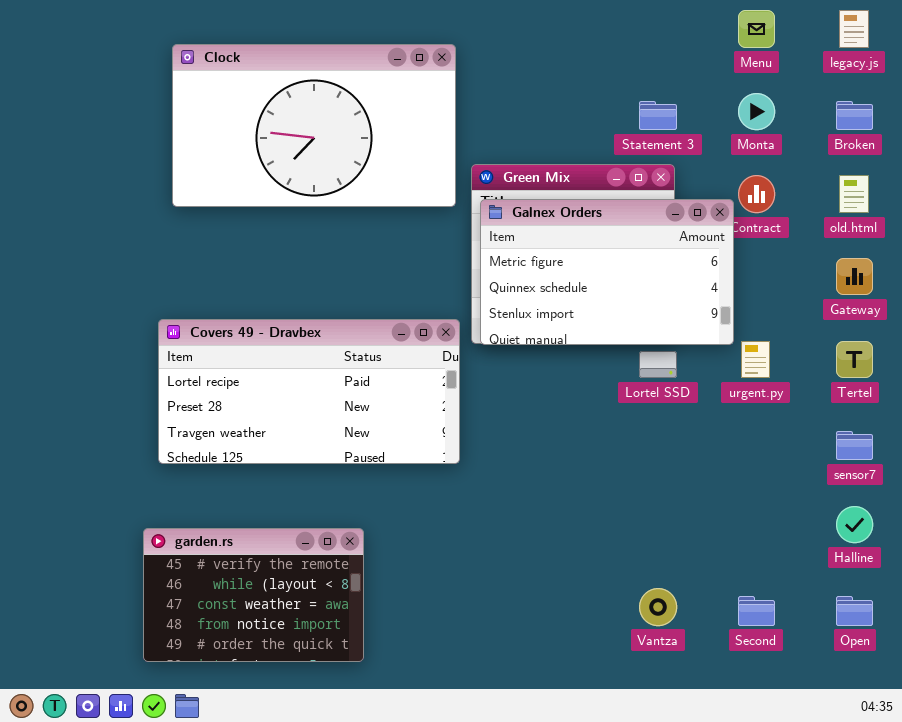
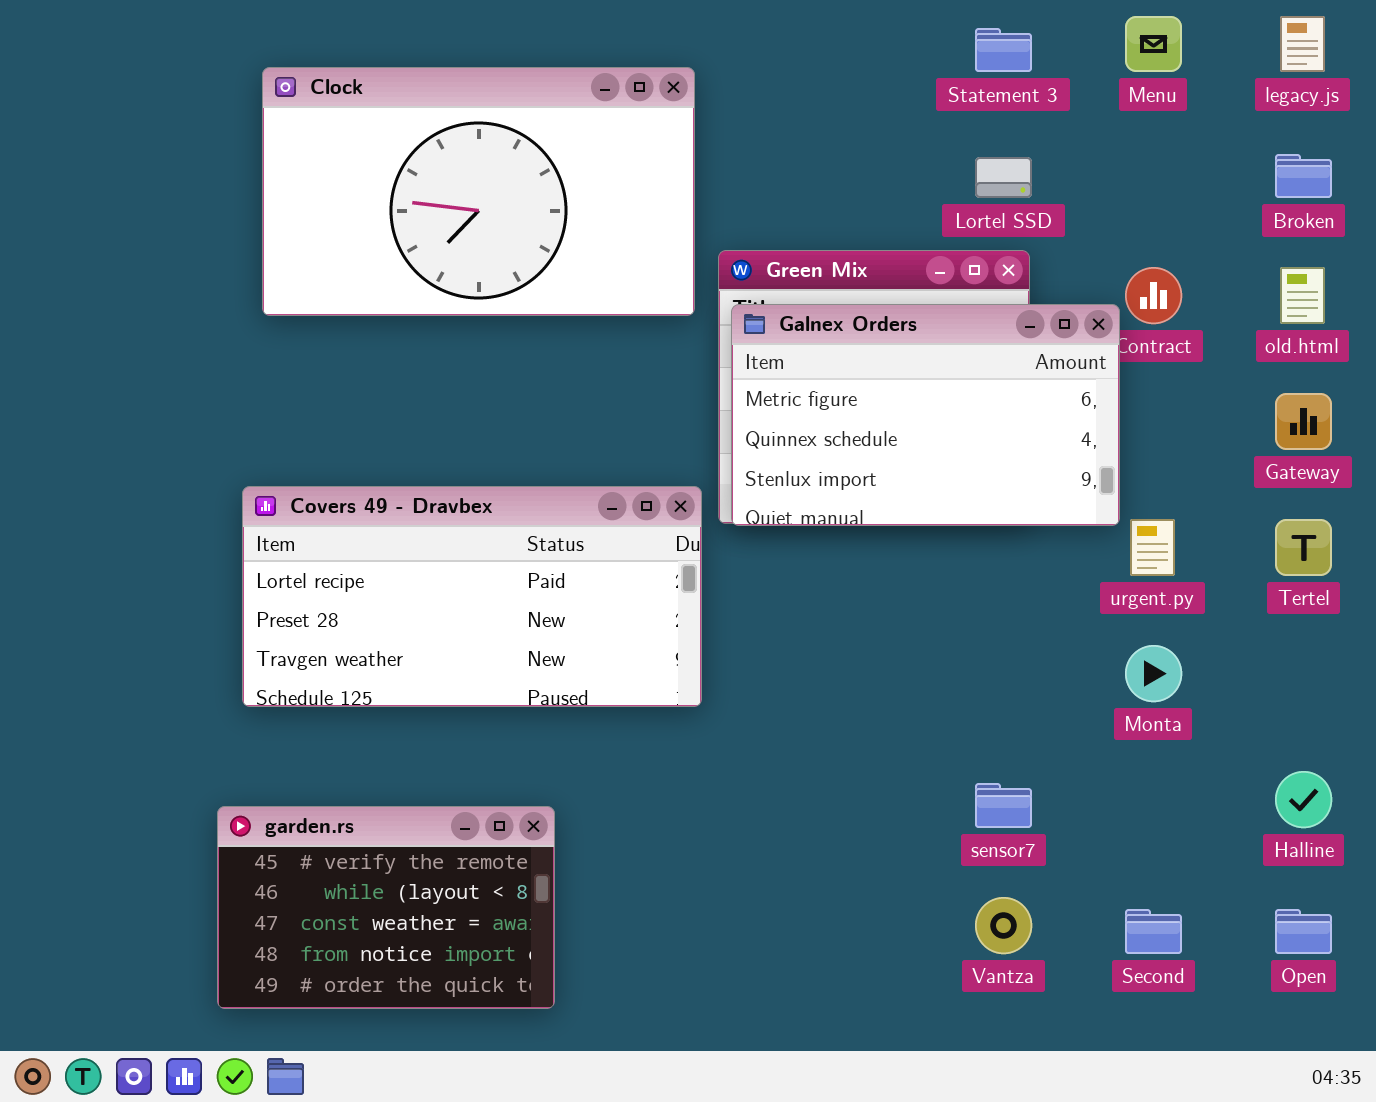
Monta: [738,93,775,130] -> [1125,645,1182,702], moved
Statement 3: [639,101,677,130] -> [975,28,1032,72], moved
Lortel SSD: [639,351,677,378] -> [975,157,1032,198], moved
sensor7: [836,431,873,460] -> [975,783,1032,828], moved

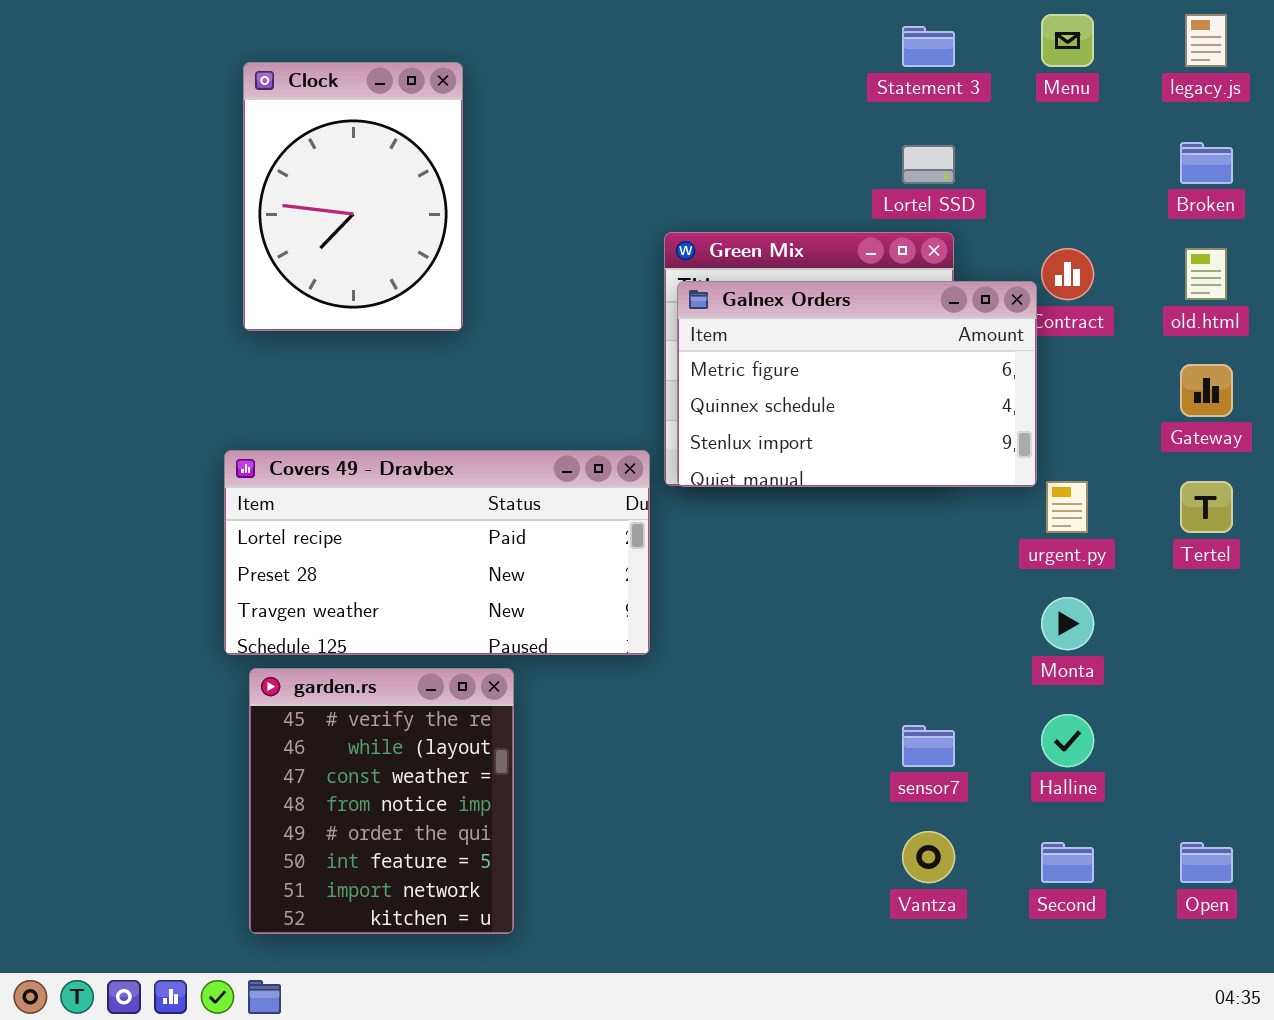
Clock: [262,67,695,316] -> [243,62,463,331], resized
Halline: [1275,771,1332,828] -> [1041,714,1094,767], moved
garden.rs: [217,806,555,1009] -> [249,668,514,934], resized

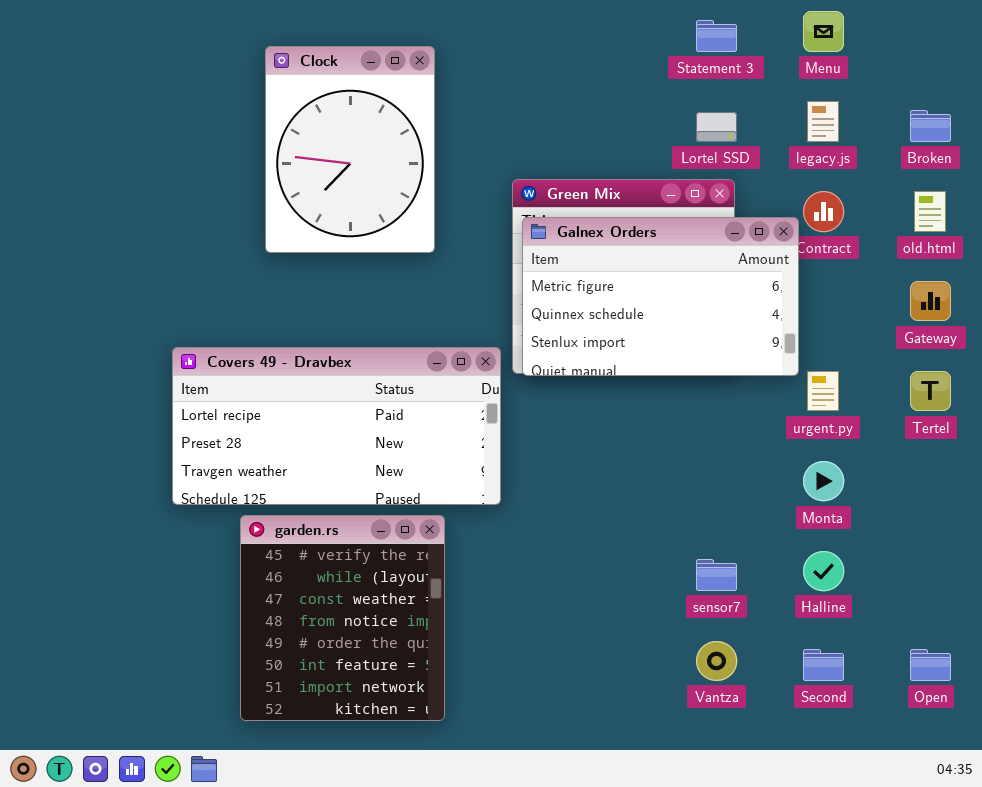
legacy.js: [1185,14,1227,67] -> [807,101,839,142], moved
Clock: [243,62,463,331] -> [265,46,435,253], moved
garden.rs: [249,668,514,934] -> [240,515,445,721], moved

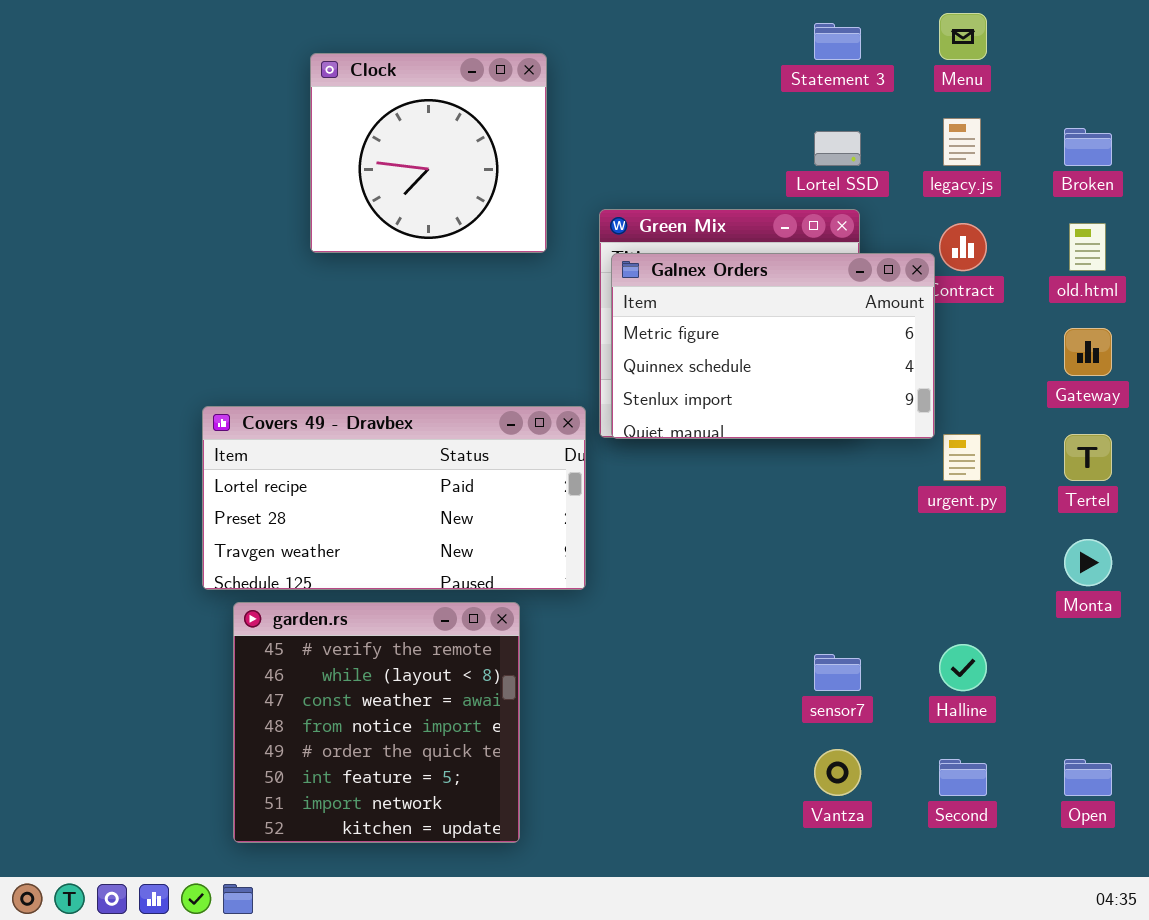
Clock: [265,46,435,253] -> [310,53,547,253], resized
Monta: [803,461,844,501] -> [1064,539,1112,586], moved
garden.rs: [240,515,445,721] -> [233,602,520,843], resized

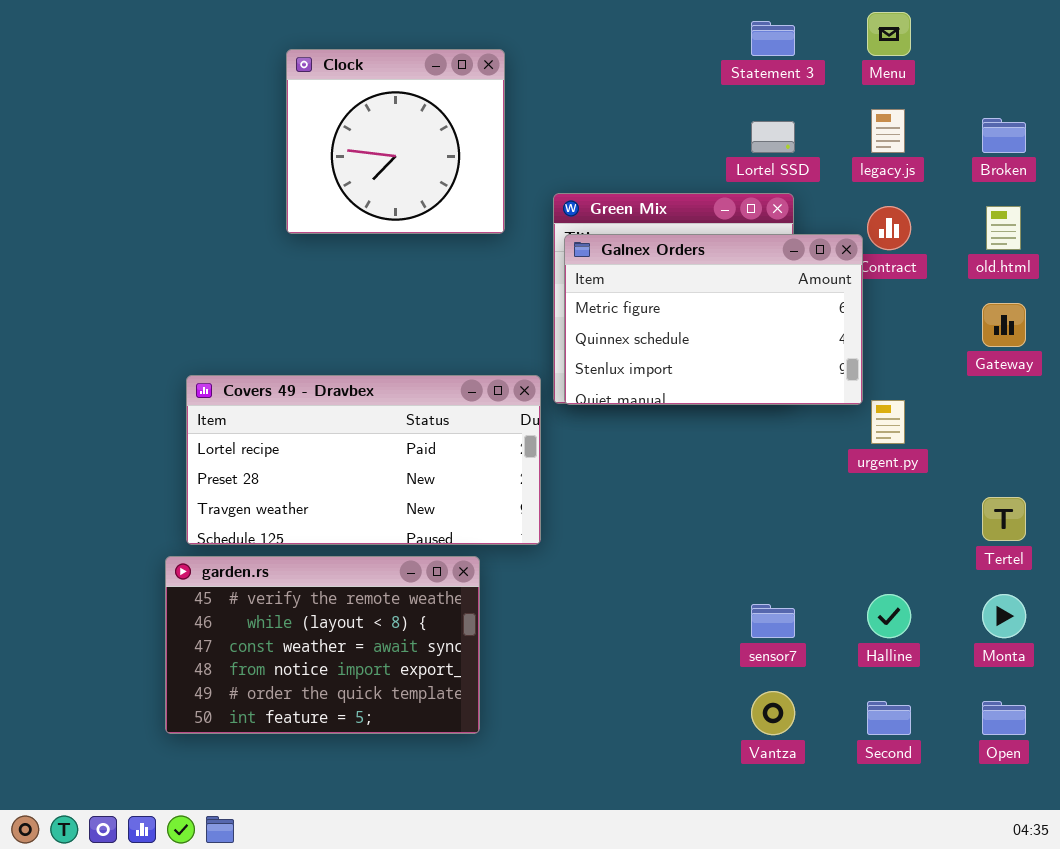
Tertel: [1064,434,1112,481] -> [982,497,1026,541], moved
Monta: [1064,539,1112,586] -> [982,594,1026,638], moved
garden.rs: [233,602,520,843] -> [165,556,480,734], resized

